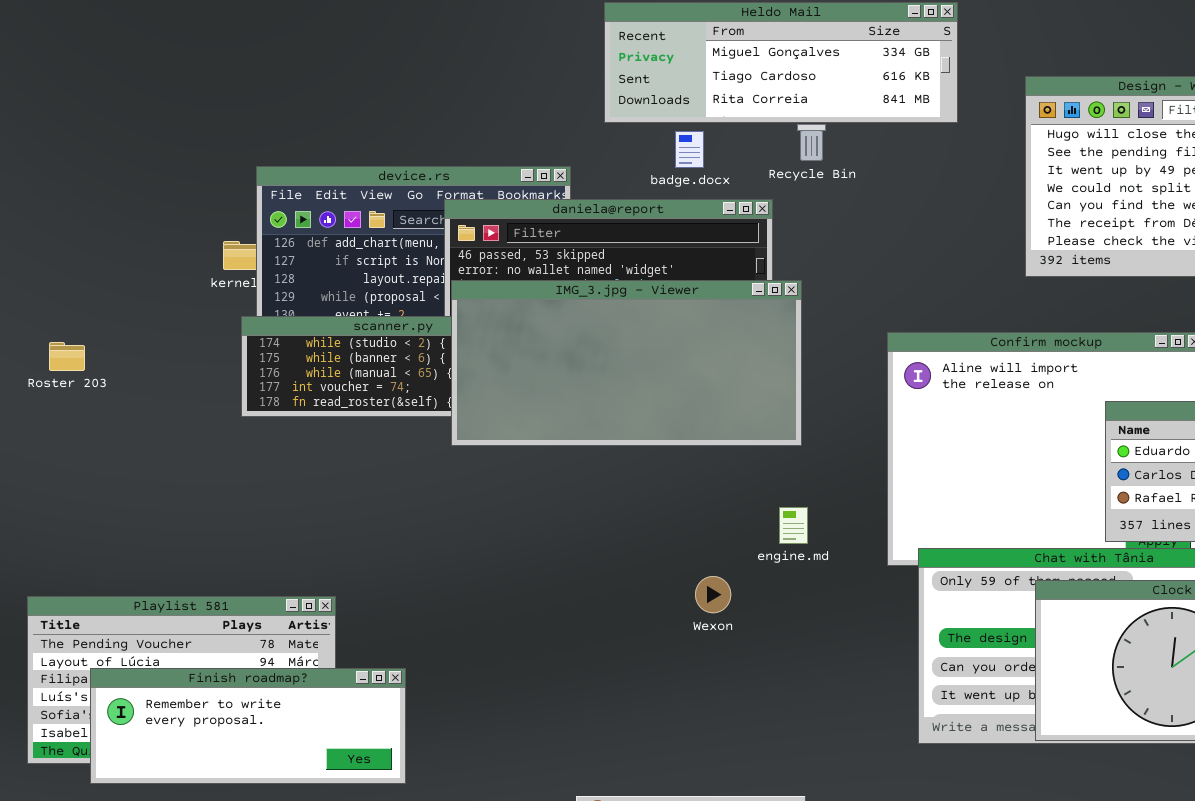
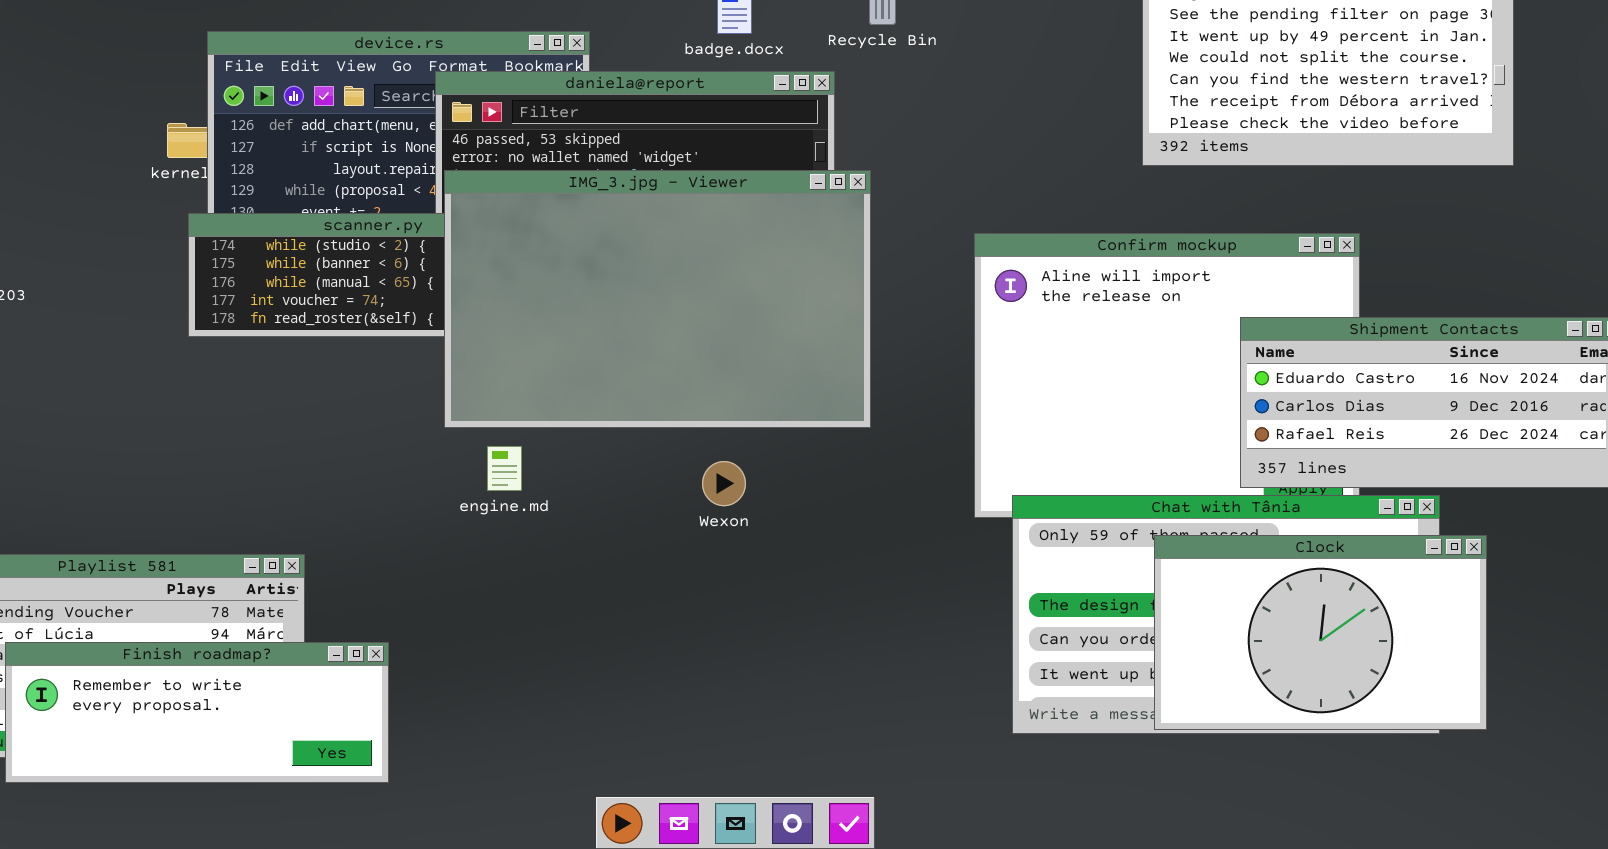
IMG_3.jpg - Viewer: [451,280,802,446] -> [444,170,871,428], resized
engine.md: [779,507,808,544] -> [487,446,522,491], moved
Wexon: [695,576,731,613] -> [702,461,746,506], moved

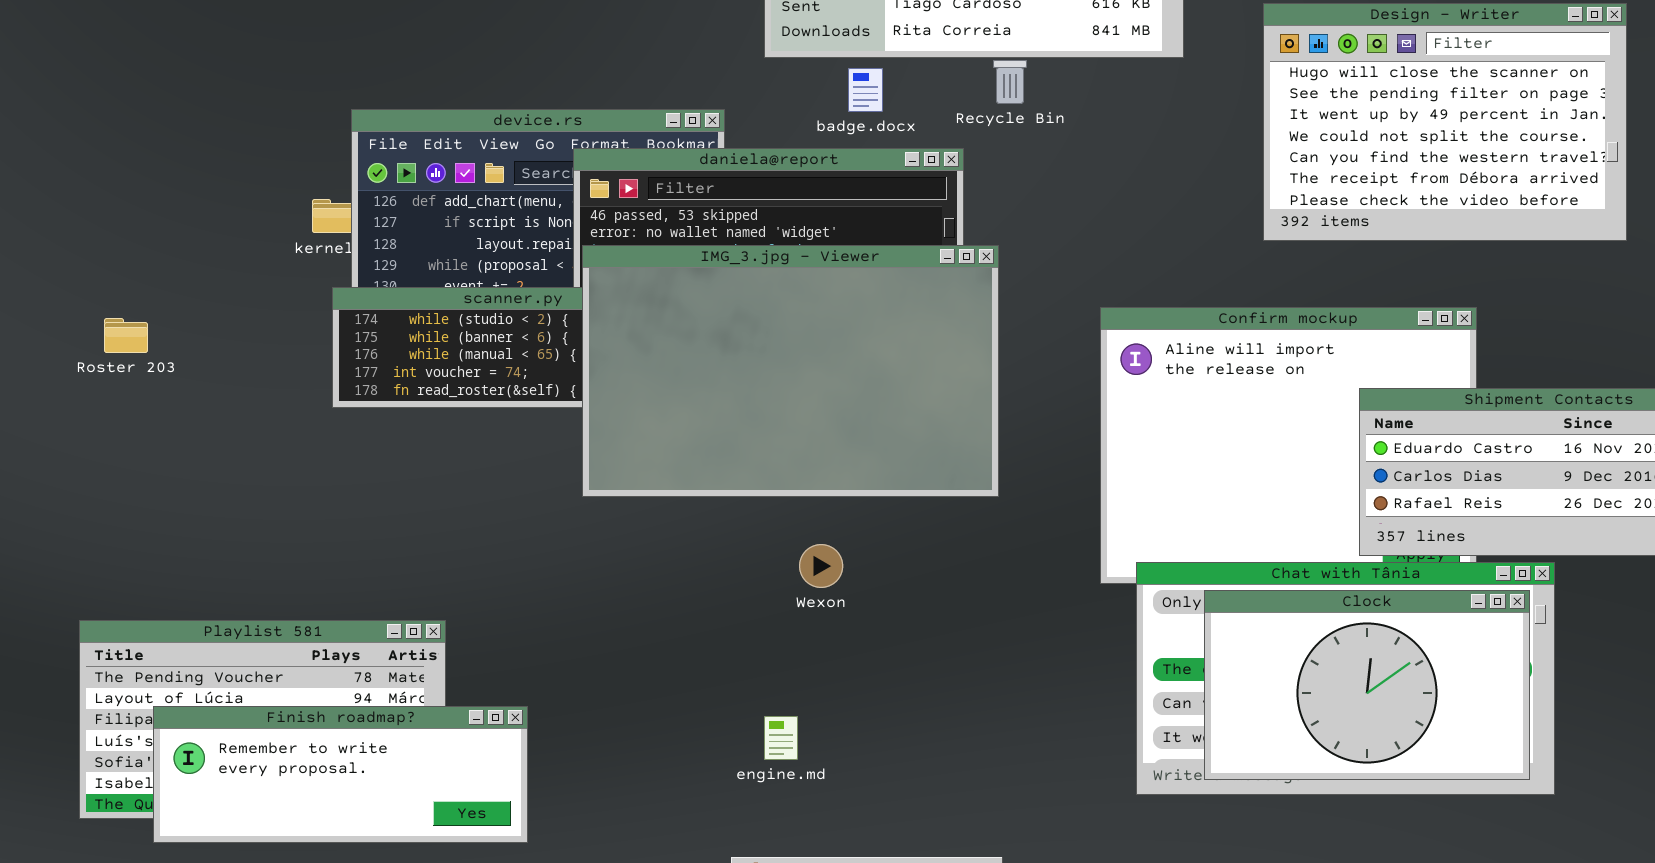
engine.md: [487,446,522,491] -> [764,716,798,760], moved
Wexon: [702,461,746,506] -> [799,544,843,588], moved
Clock: [1154,535,1487,730] -> [1204,590,1530,780], moved

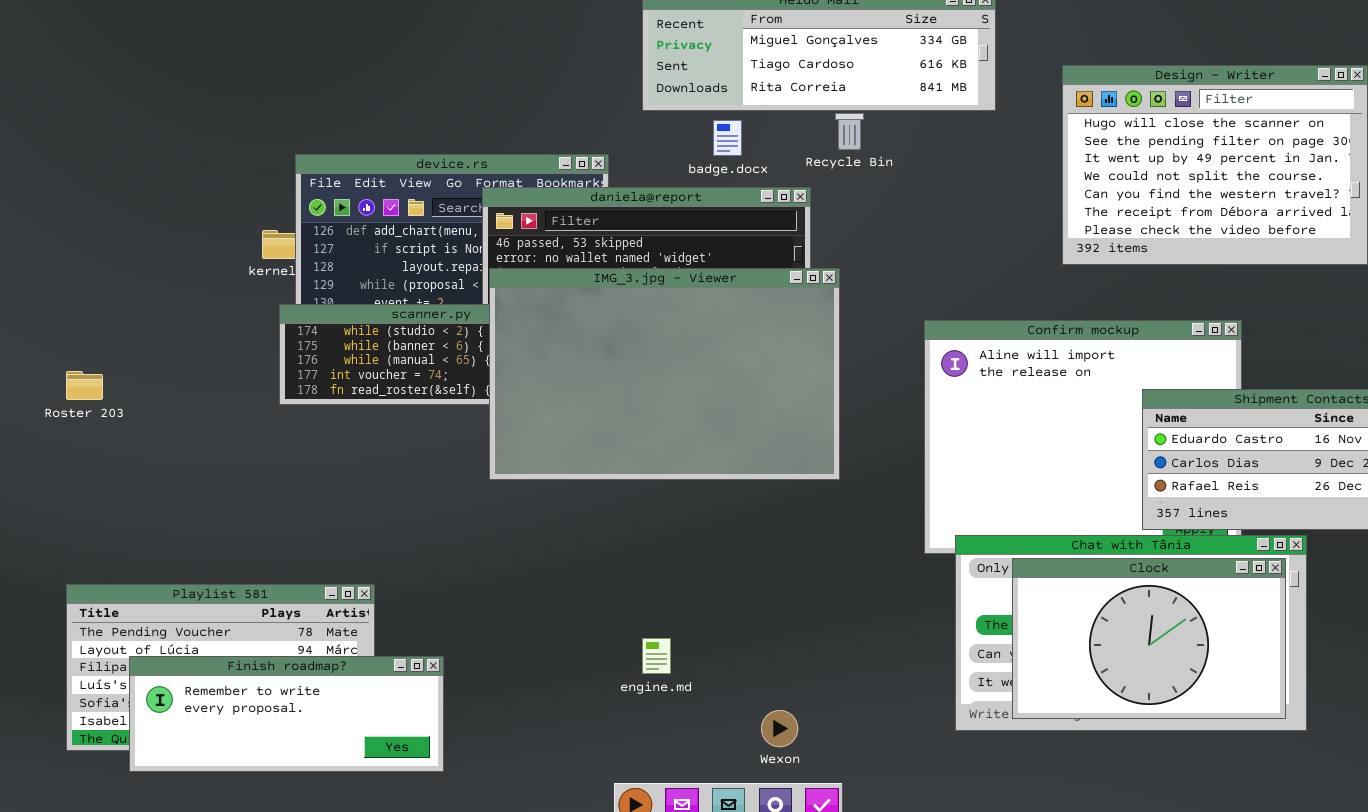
Roster 203: [104,318,148,353] -> [66,371,103,400], moved
Wexon: [799,544,843,588] -> [761,710,798,747], moved
engine.md: [764,716,798,760] -> [642,638,671,674], moved

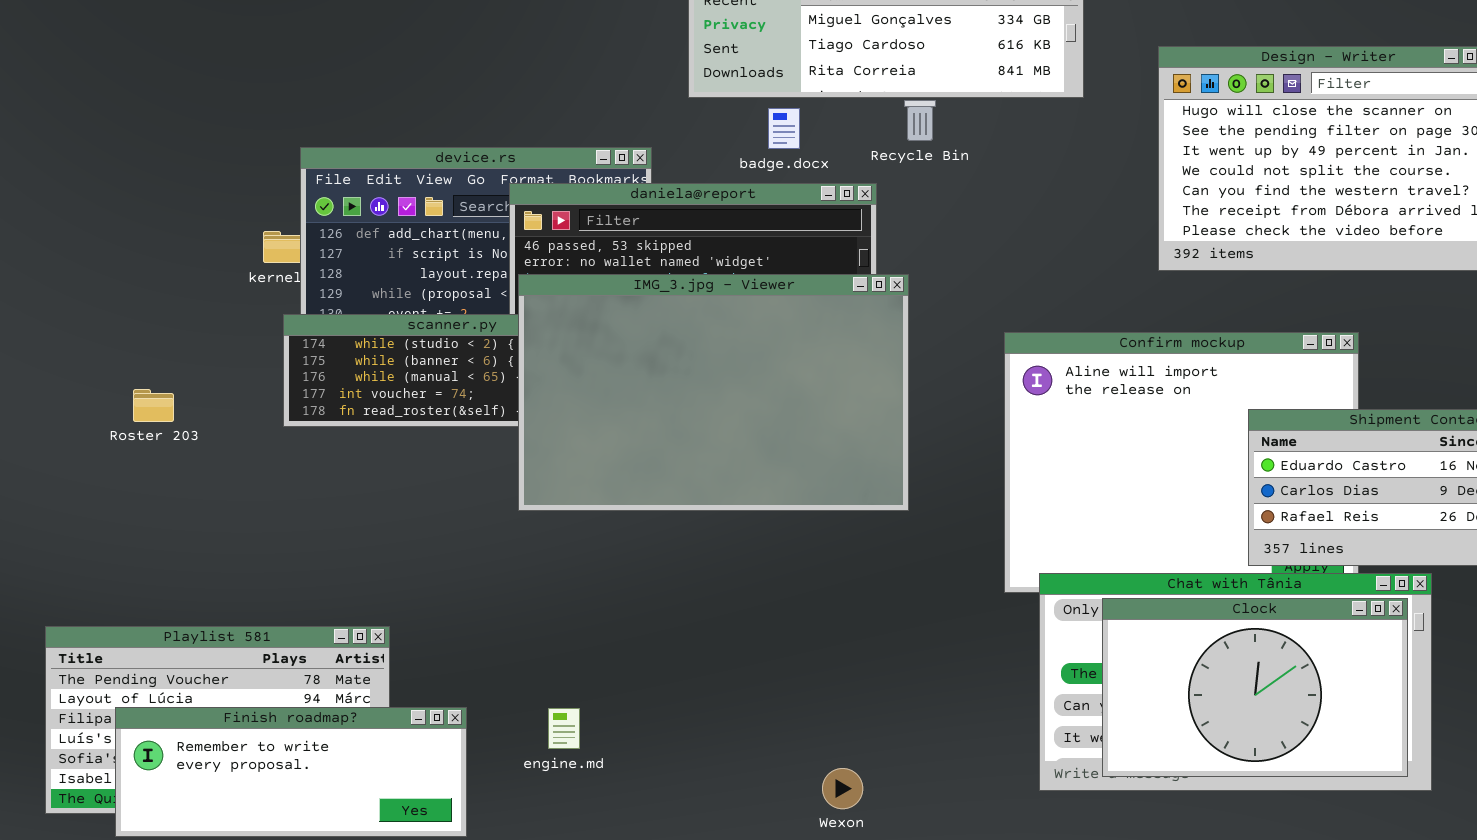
Roster 203: [66,371,103,400] -> [133,389,174,422], moved
engine.md: [642,638,671,674] -> [548,708,580,749], moved

